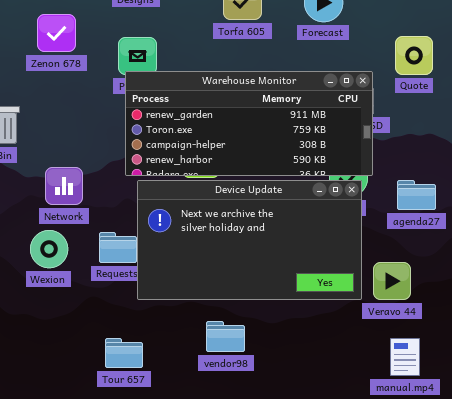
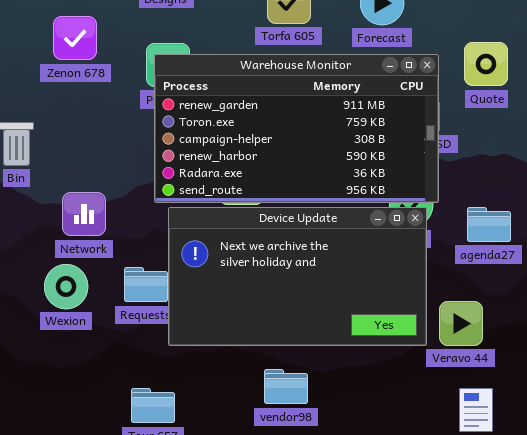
Warehouse Monitor: [125,71,373,176] -> [154,54,439,203], resized
vendor98: [206,321,245,352] -> [264,369,308,404], moved

